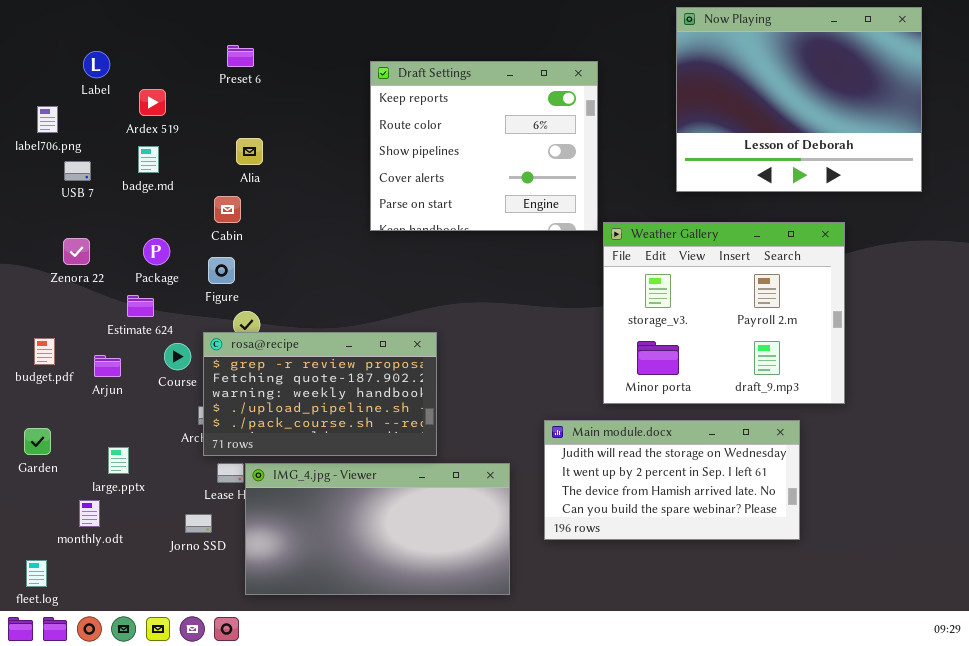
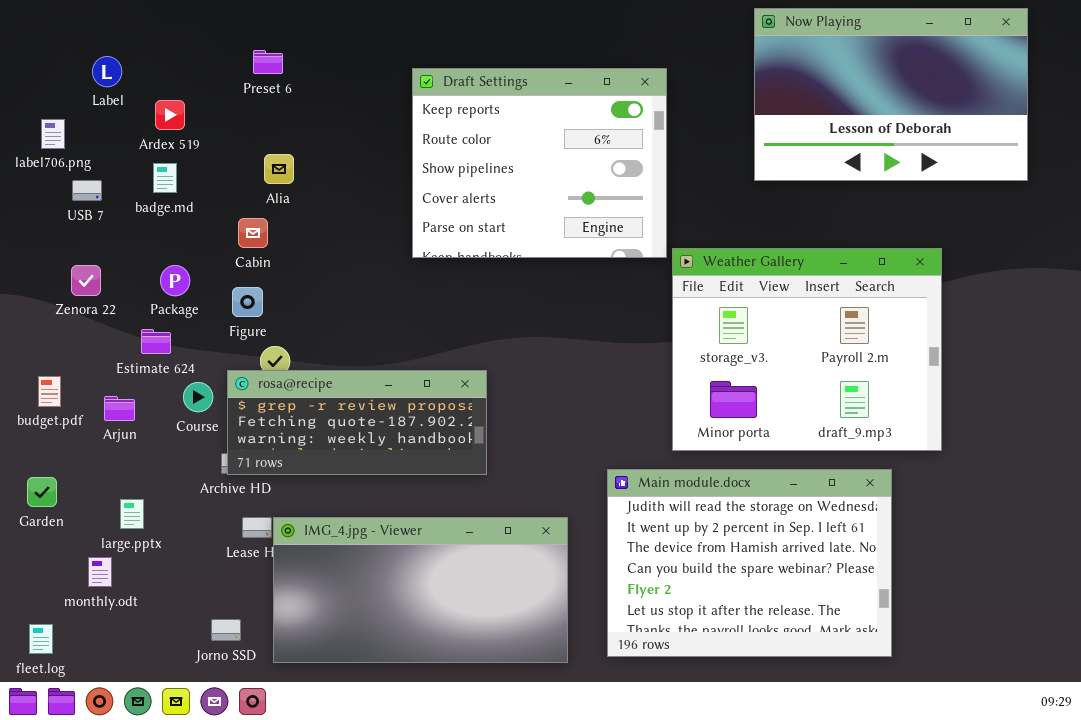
Now Playing: [676,7,922,192] -> [754,8,1028,181], resized
rosa@recipe: [203,332,437,456] -> [227,370,487,475], resized
Main module.docx: [544,420,800,540] -> [607,469,892,657], resized
Jorno SSD: [185,514,212,533] -> [211,619,241,641], moved

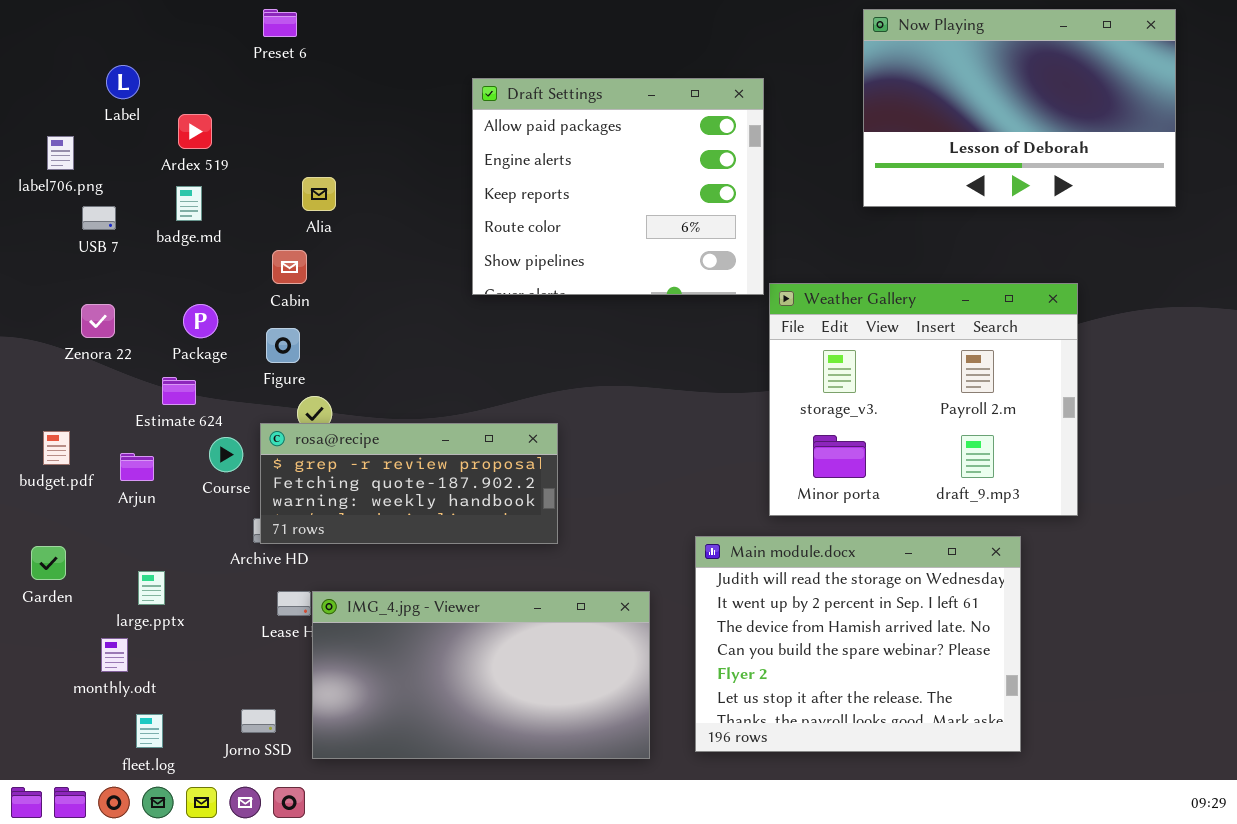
Preset 6: [253,50,283,74] -> [263,9,297,37], moved
Draft Settings: [412,68,667,258] -> [472,78,764,295], scrolled up 2 rows
fleet.log: [29,624,53,654] -> [136,714,163,748], moved

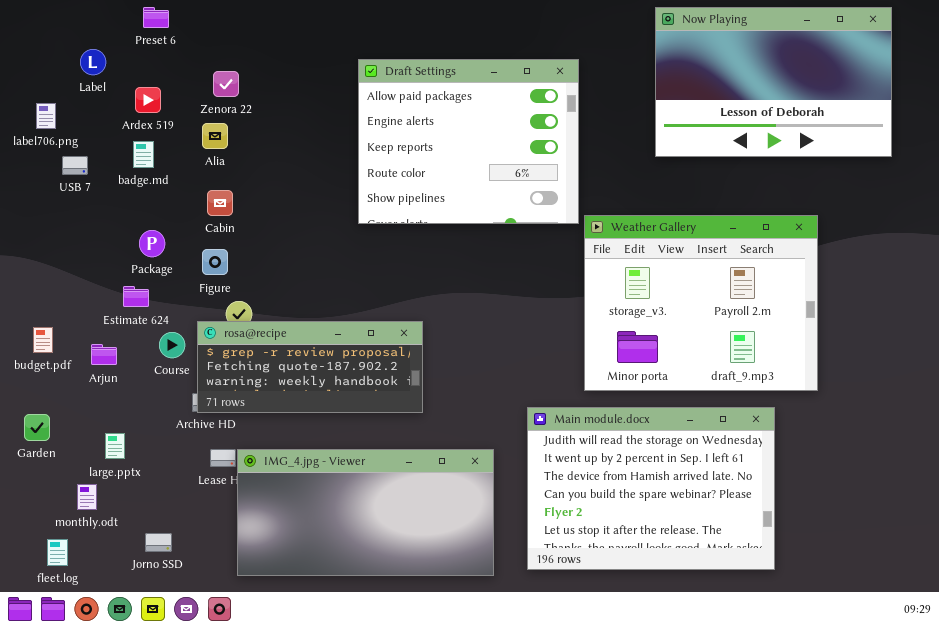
Preset 6: [263,9,297,37] -> [143,7,169,28], moved
Alia: [302,177,336,211] -> [202,123,228,149], moved
Zenora 22: [81,304,115,338] -> [213,71,239,97], moved
Jorno SSD: [241,709,276,733] -> [145,533,172,552], moved
fleet.log: [136,714,163,748] -> [47,539,68,566], moved

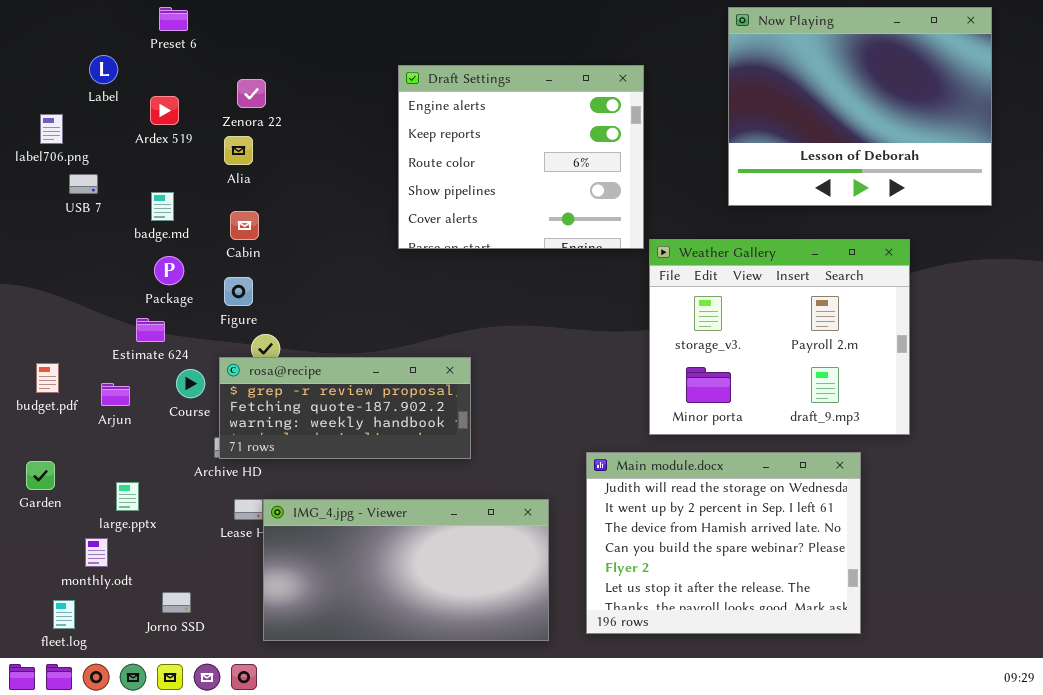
Now Playing: [655,7,892,157] -> [728,7,992,206], resized
Draft Settings: [358,59,579,224] -> [398,65,644,249], scrolled down 1 row
badge.md: [133,141,154,168] -> [151,192,174,221], moved

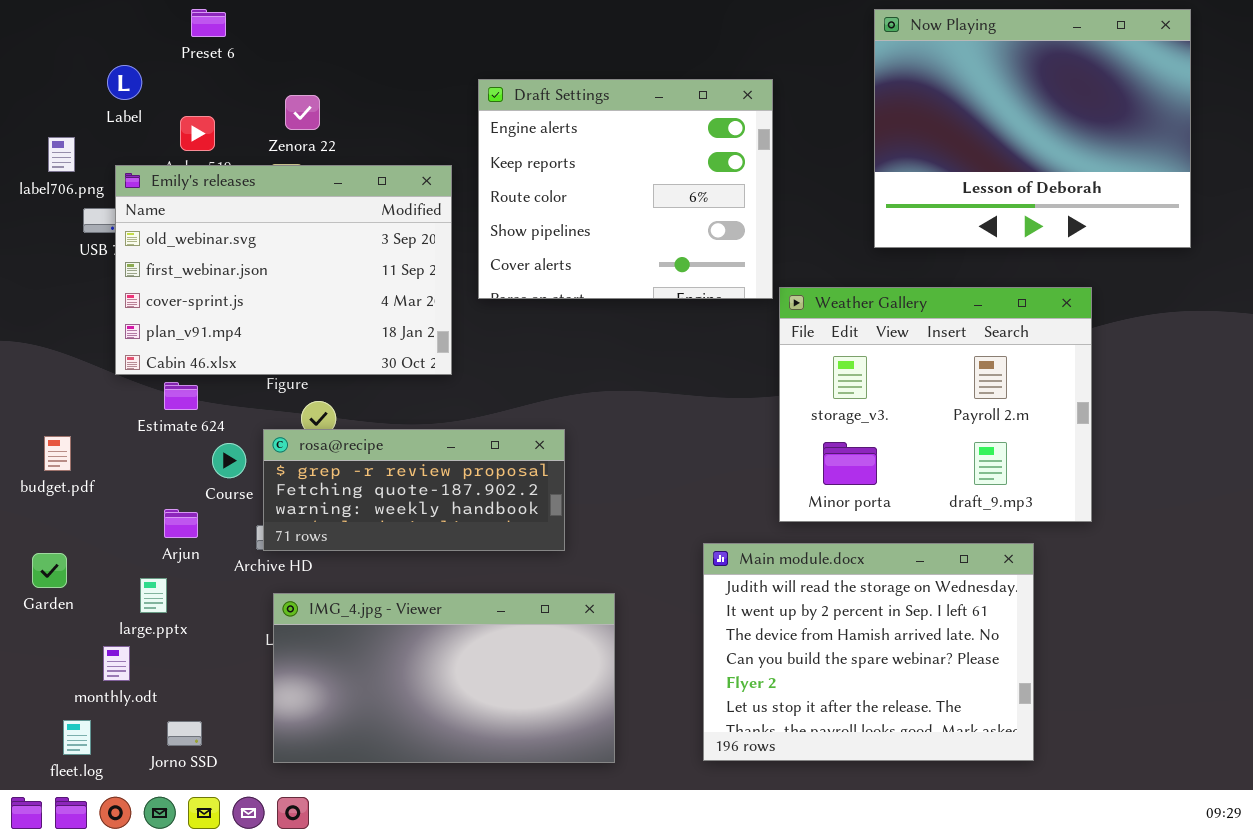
Emily's releases: none -> [115,165,452,375], opened
Arjun: [101,383,130,406] -> [164,509,198,538], moved
IMG_4.jpg - Viewer: [263,499,549,641] -> [273,593,615,763], moved
Jorno SSD: [162,592,191,613] -> [167,721,202,746], moved

